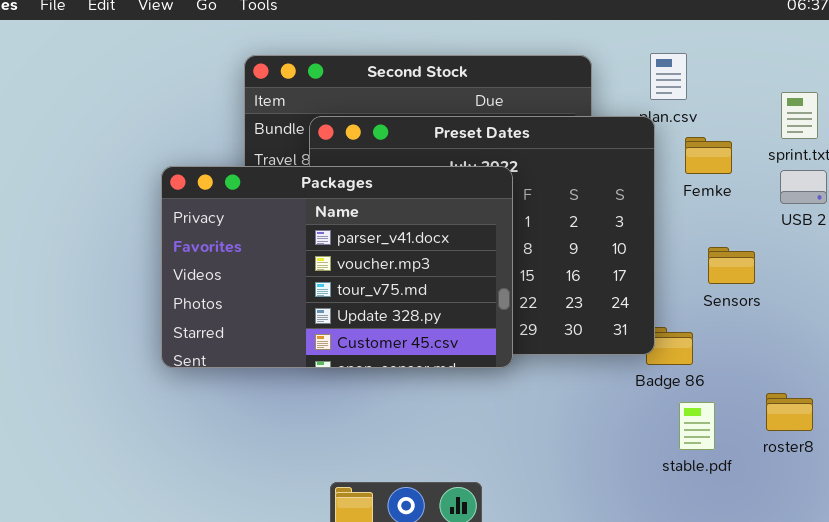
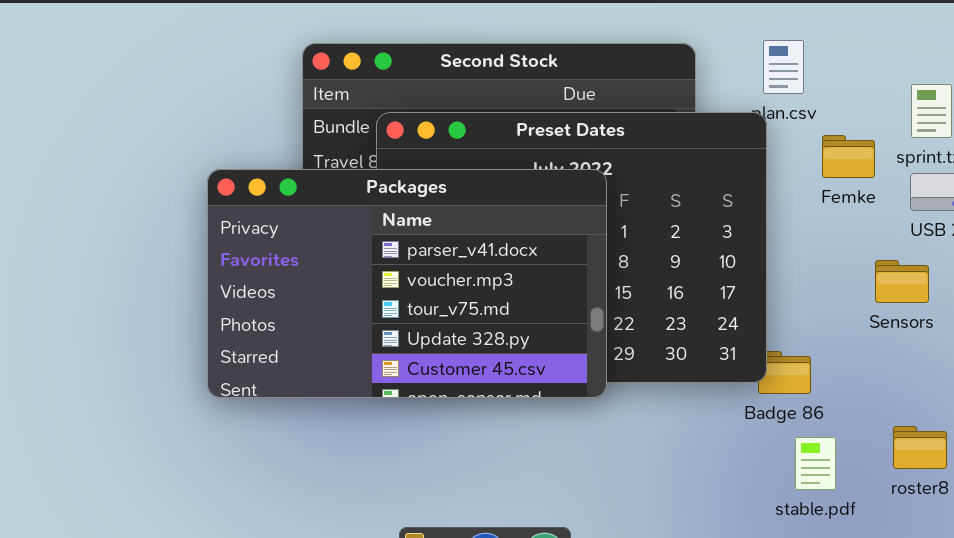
Femke: [685,137,732,174] -> [822,135,875,178], moved
Sensors: [708,247,755,284] -> [875,260,929,303], moved

